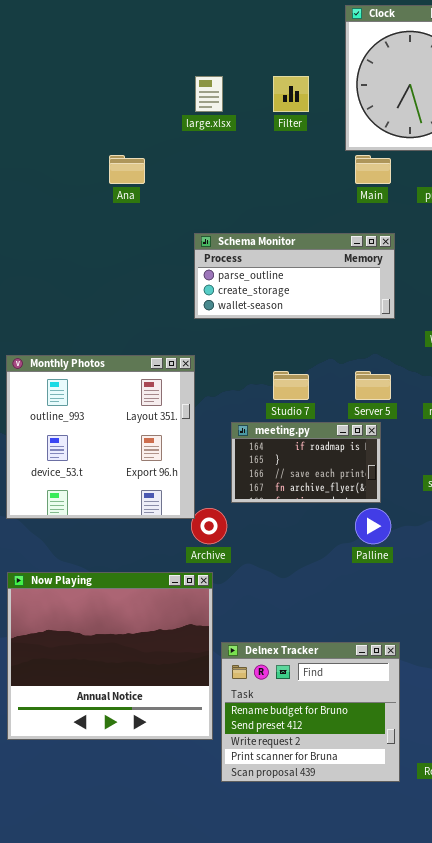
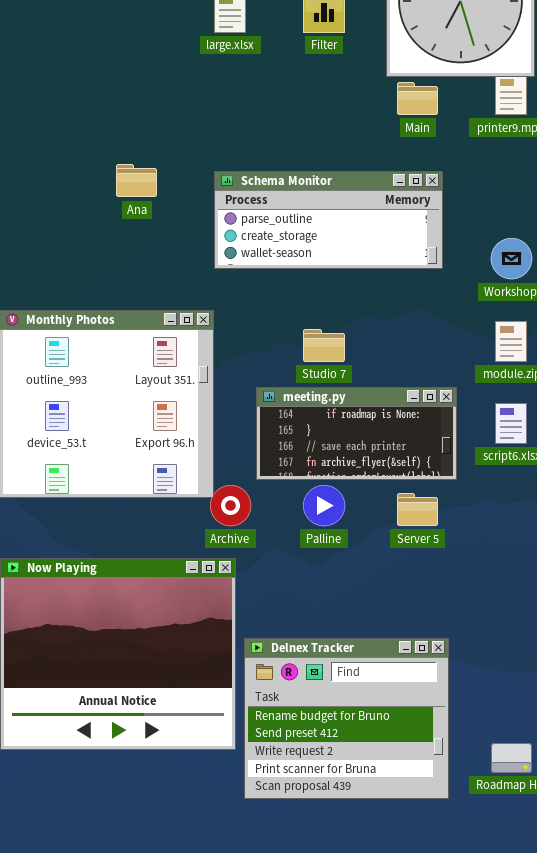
Ana: [109,155,145,184] -> [116,164,157,197], moved
Server 5: [355,371,391,400] -> [397,493,438,526], moved
meeting.py: [231,422,381,503] -> [256,387,457,480], resized
Palline: [355,508,391,544] -> [303,485,345,526], moved

